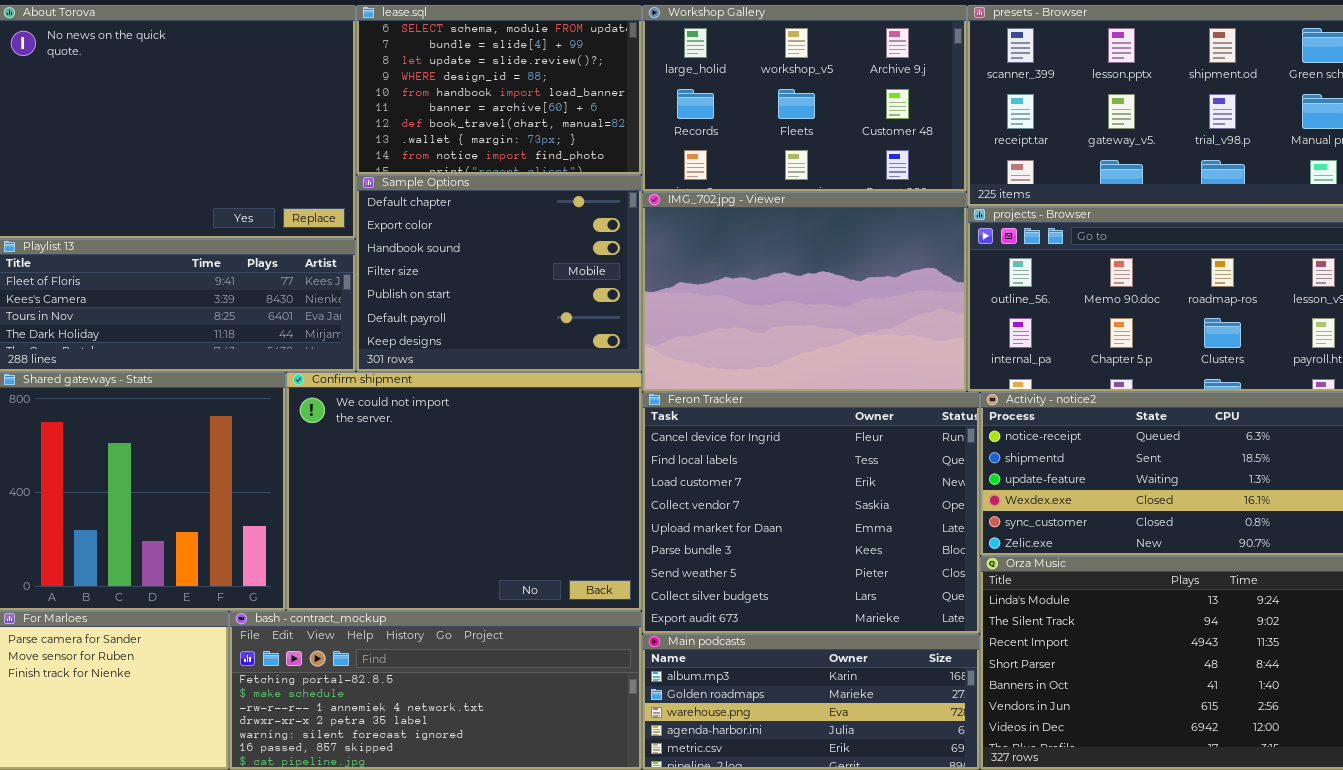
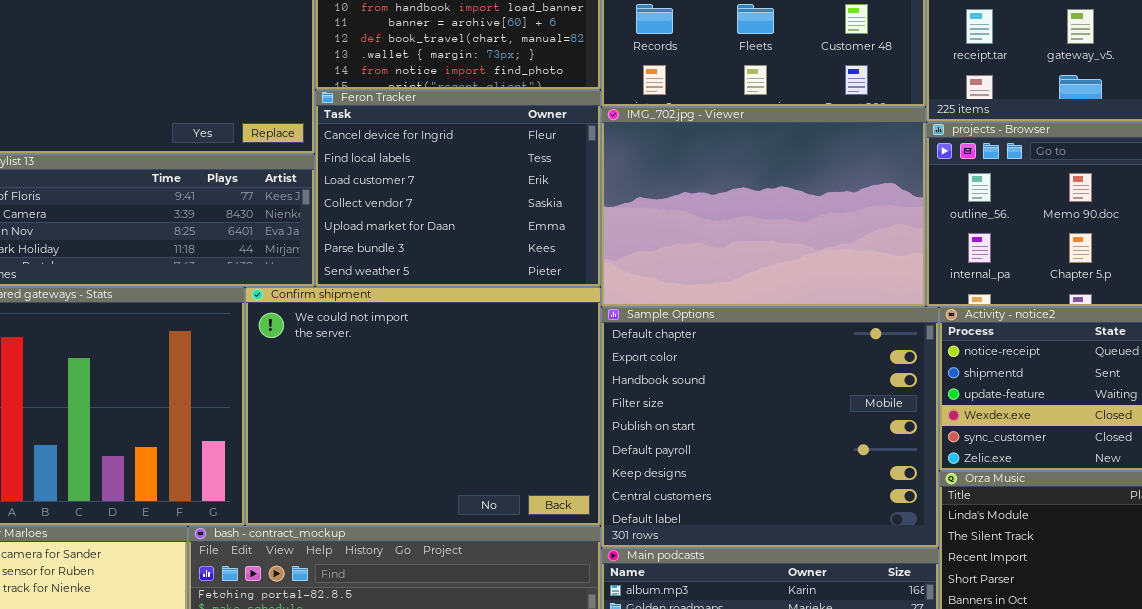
Sample Options: [356,175,642,372] -> [601,307,939,548], moved, resized
Feron Tracker: [642,392,980,634] -> [315,90,601,287], moved, resized

